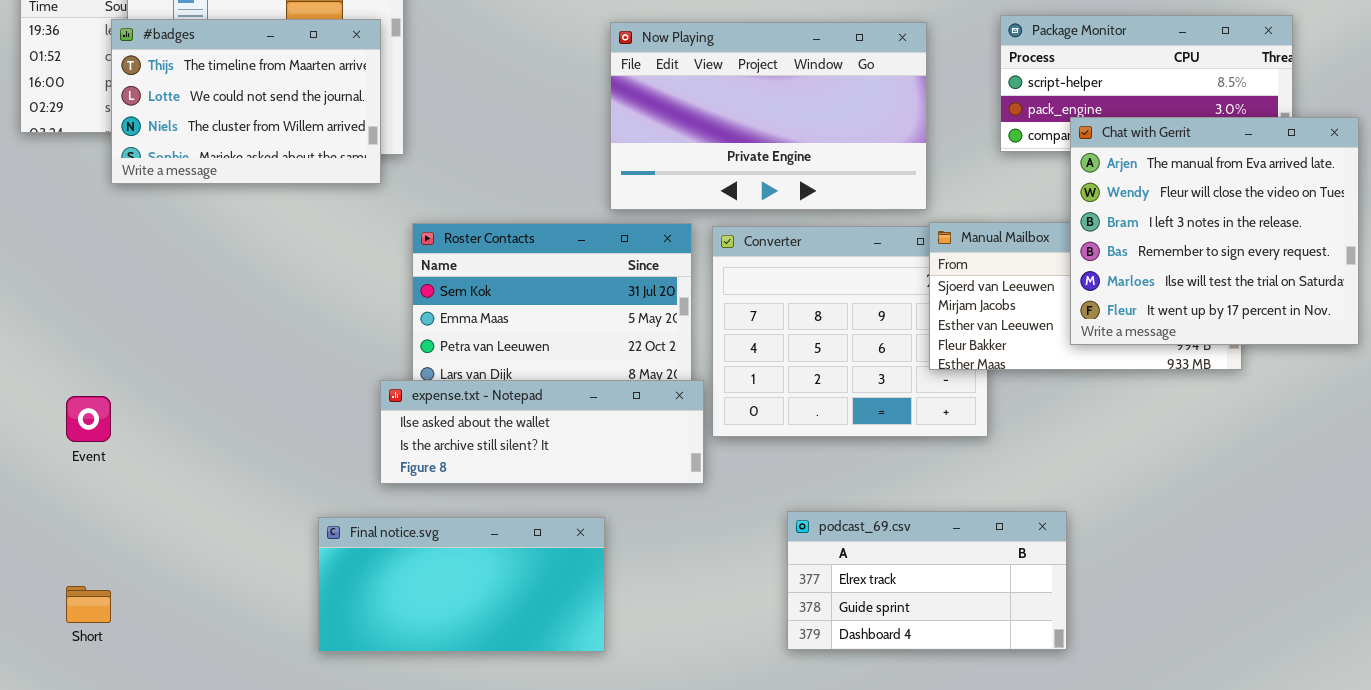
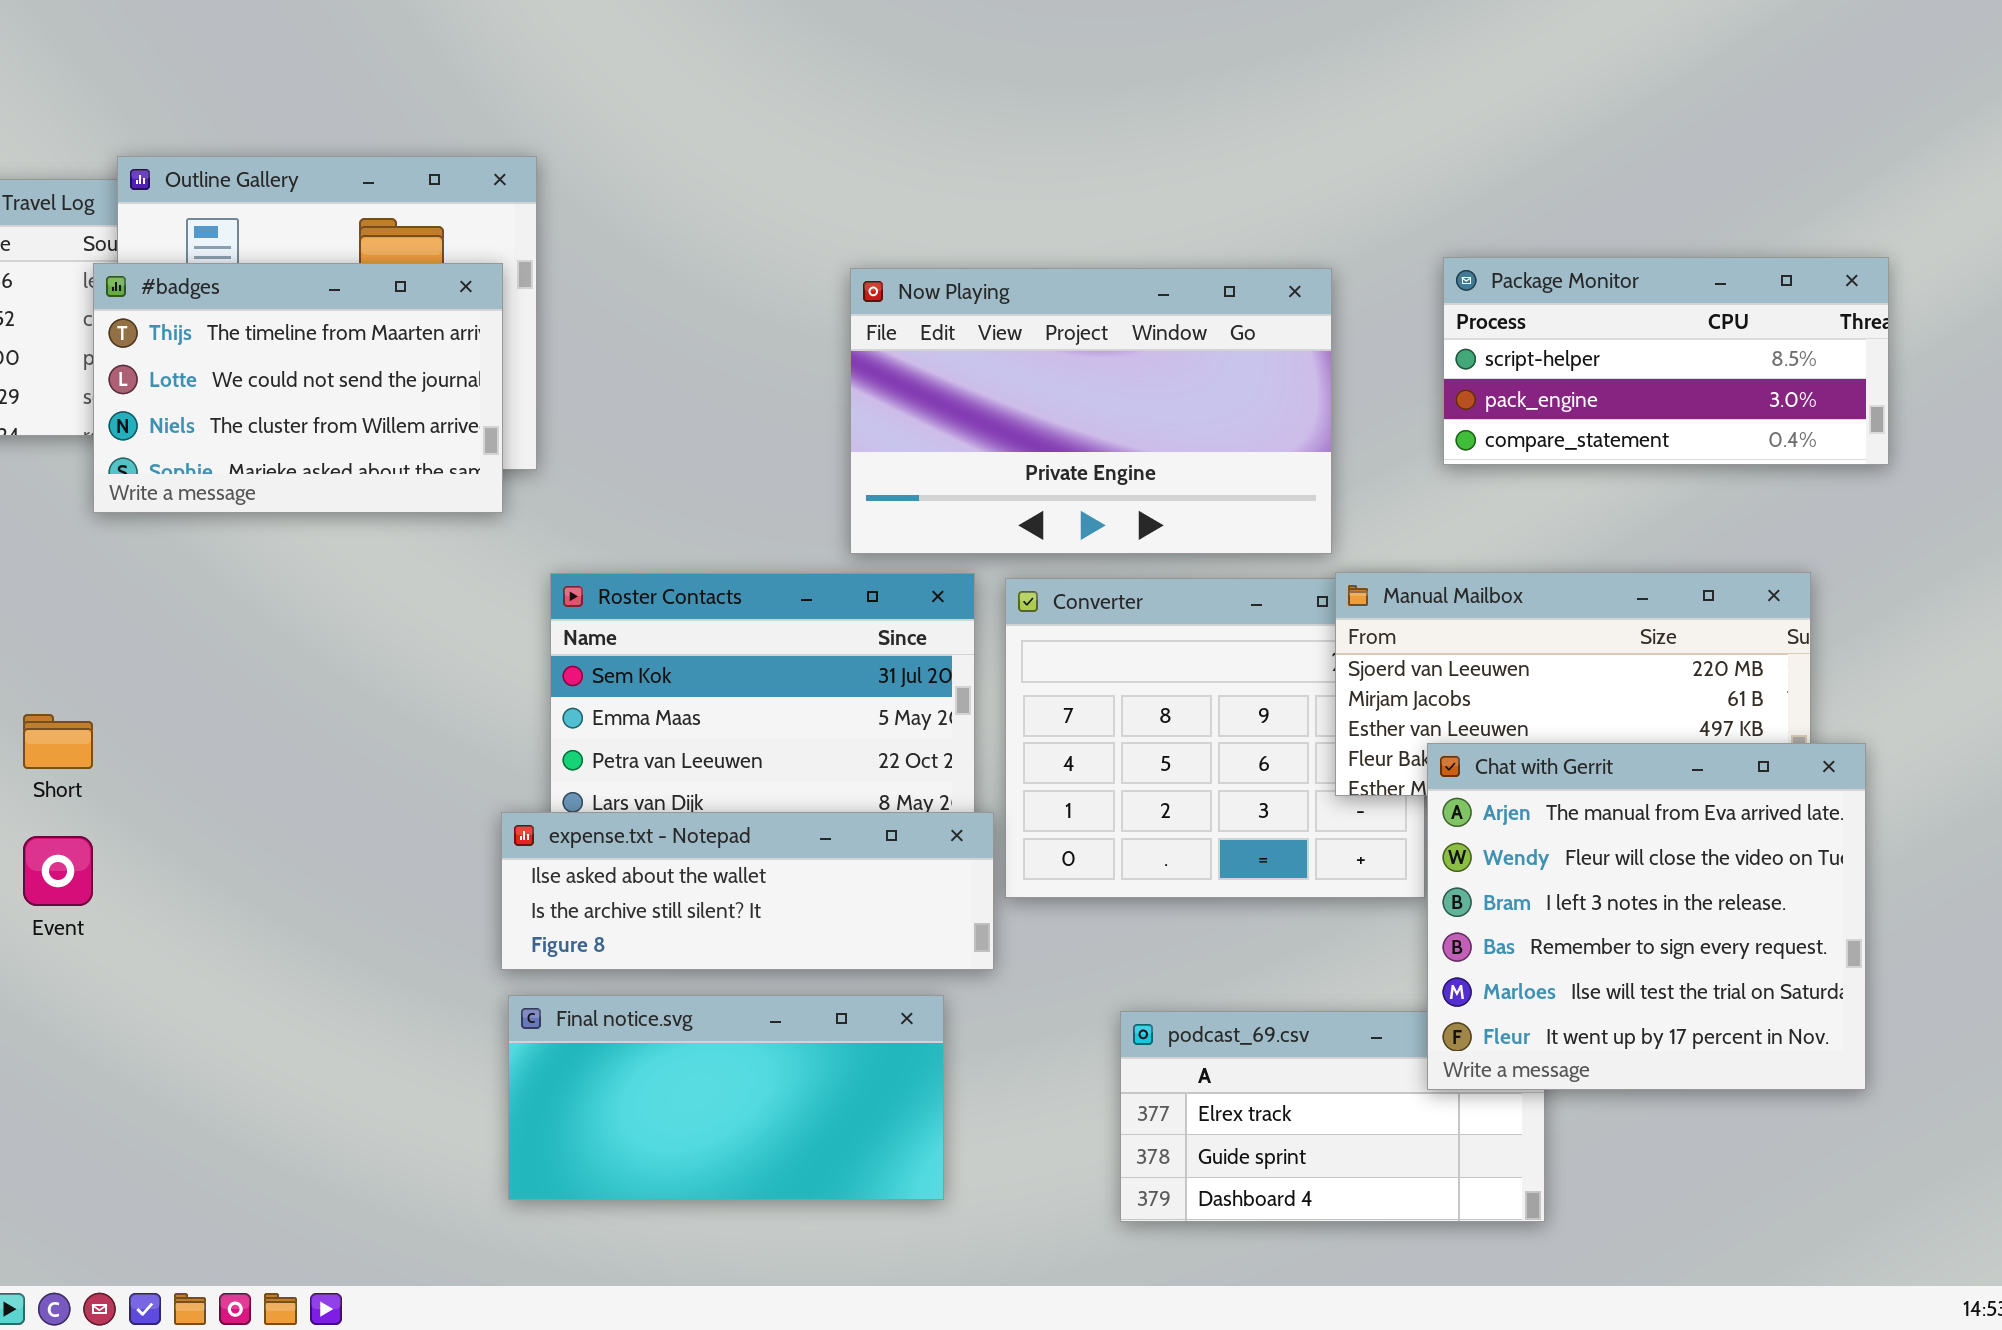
Chat with Gerrit: [1070,117,1359,345] -> [1427,743,1866,1090], moved
Final notice.svg: [318,517,605,652] -> [508,995,944,1200], moved
Short: [66,586,111,623] -> [23,714,93,769], moved

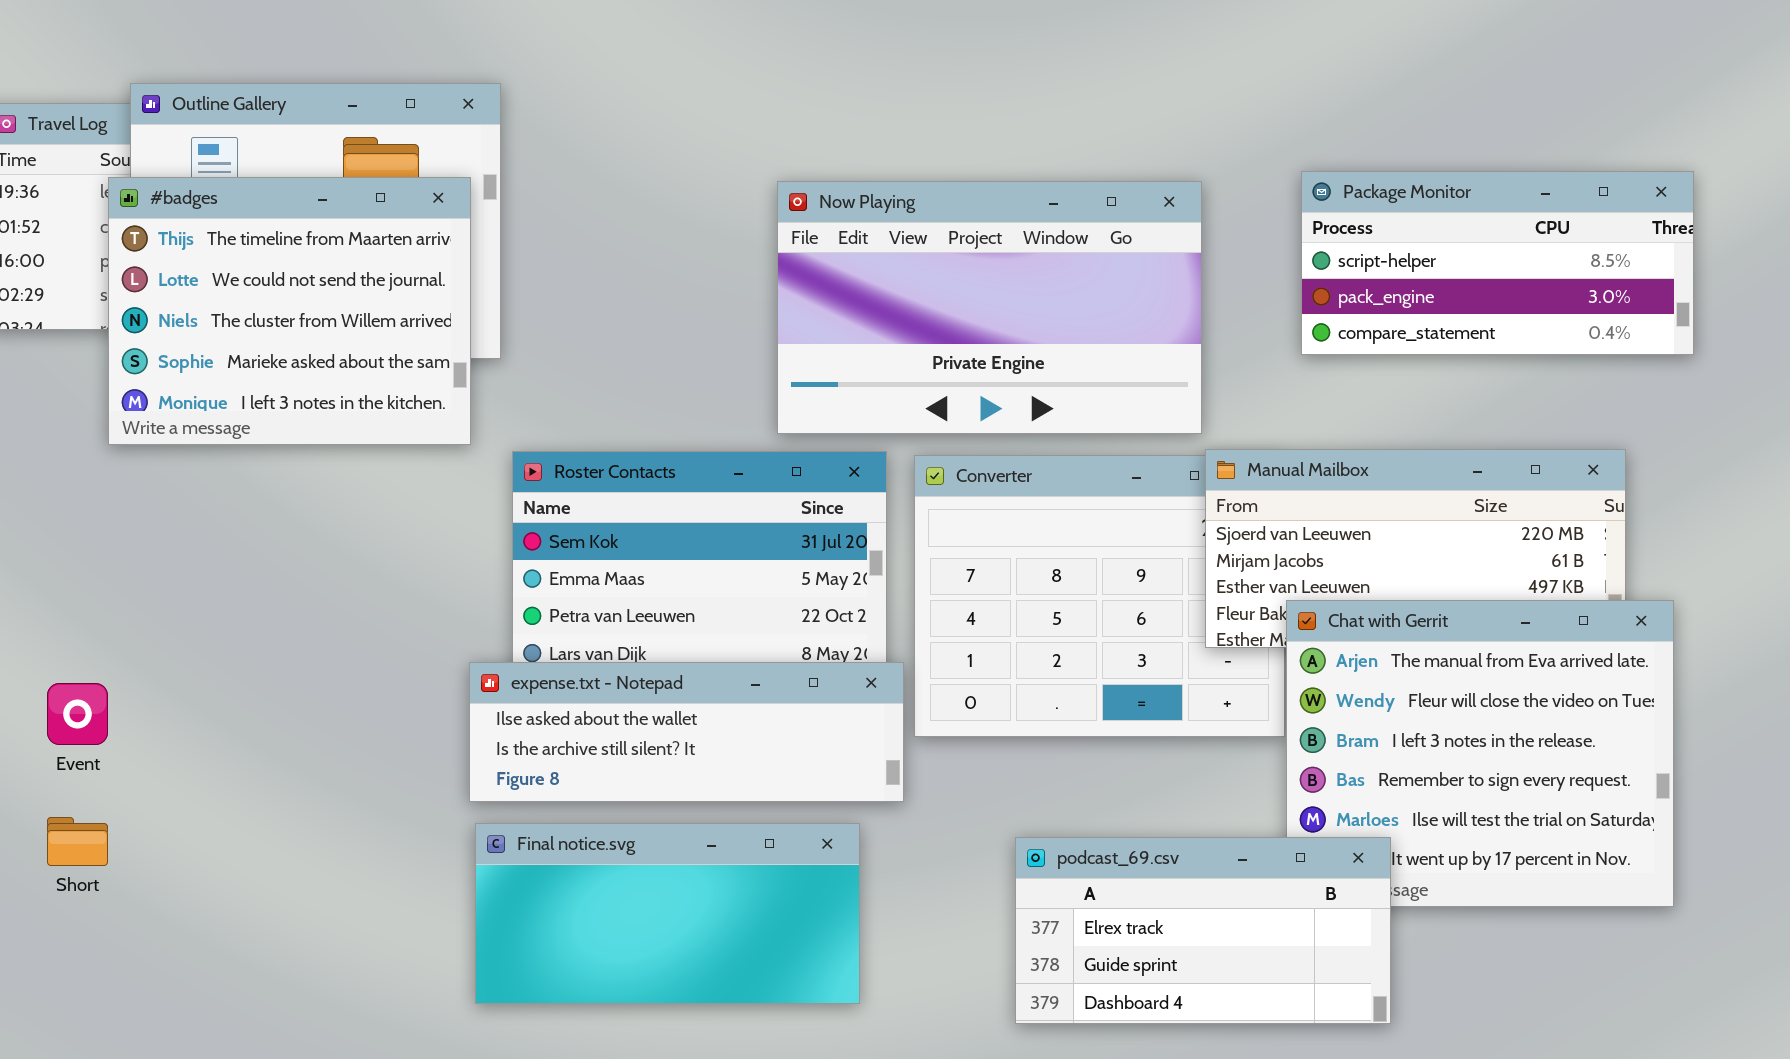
#badges: [93,263,503,513] -> [108,177,471,445], resized
Short: [23,714,93,769] -> [47,817,108,866], moved
podcast_69.csv: [1120,1011,1545,1222] -> [1015,837,1391,1024], raised

